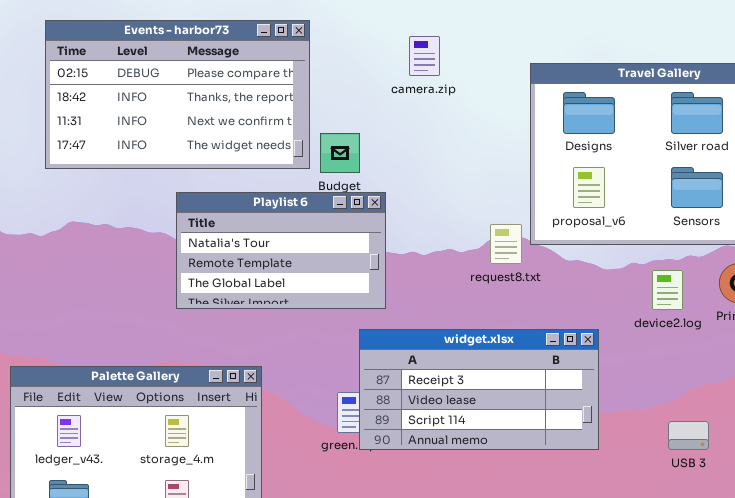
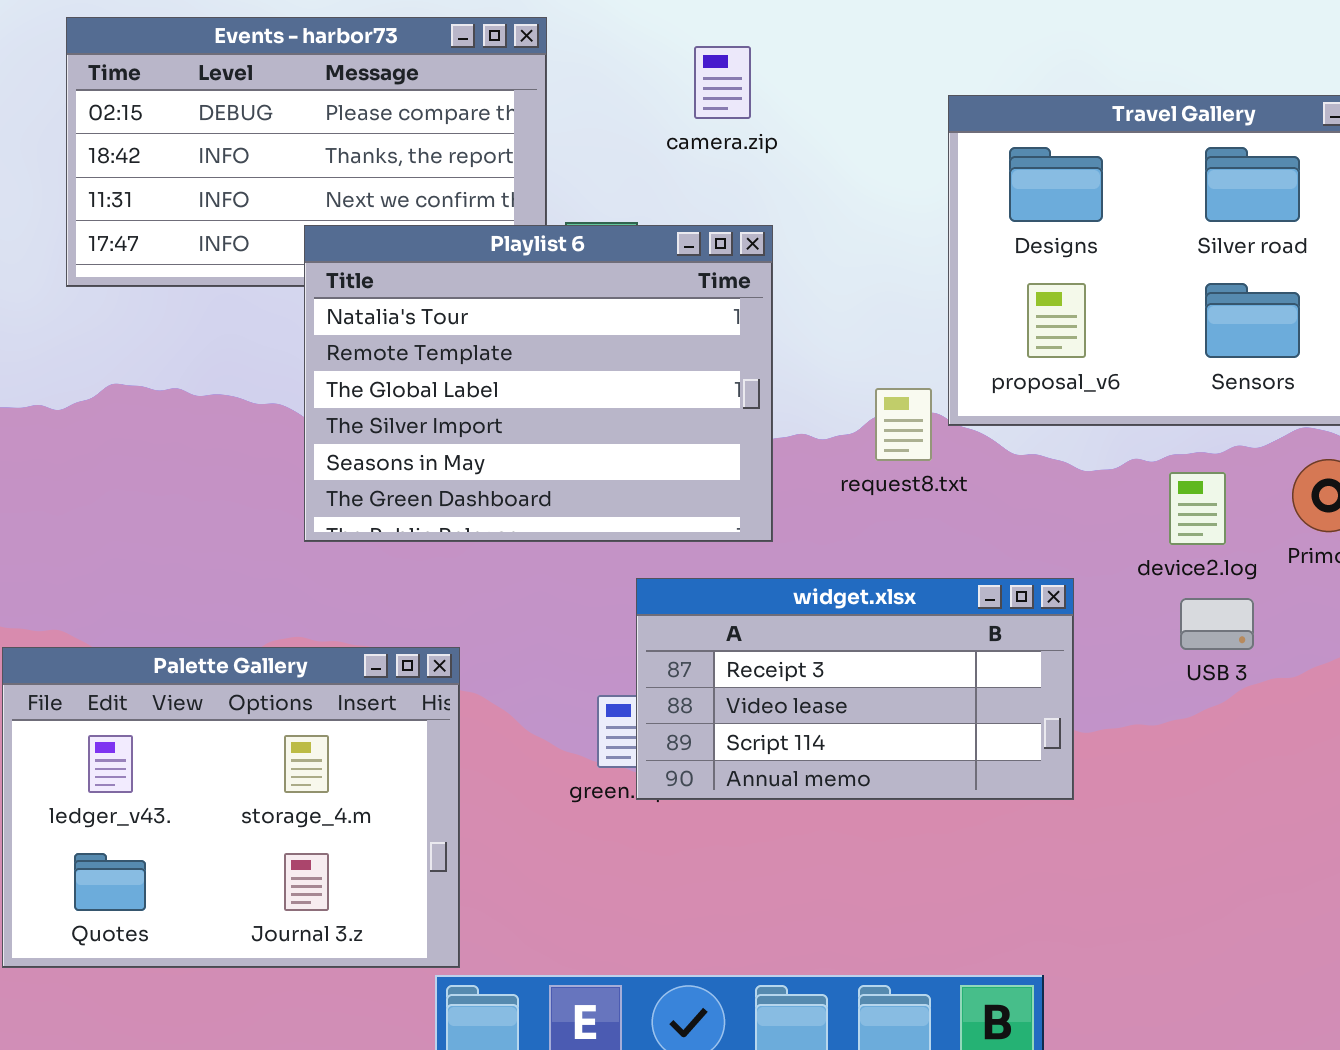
camera.zip: [409,36,440,76] -> [694,46,751,119], moved
Playlist 6: [176,192,386,309] -> [304,225,773,542], resized
USB 3: [668,421,709,450] -> [1180,598,1254,650], moved

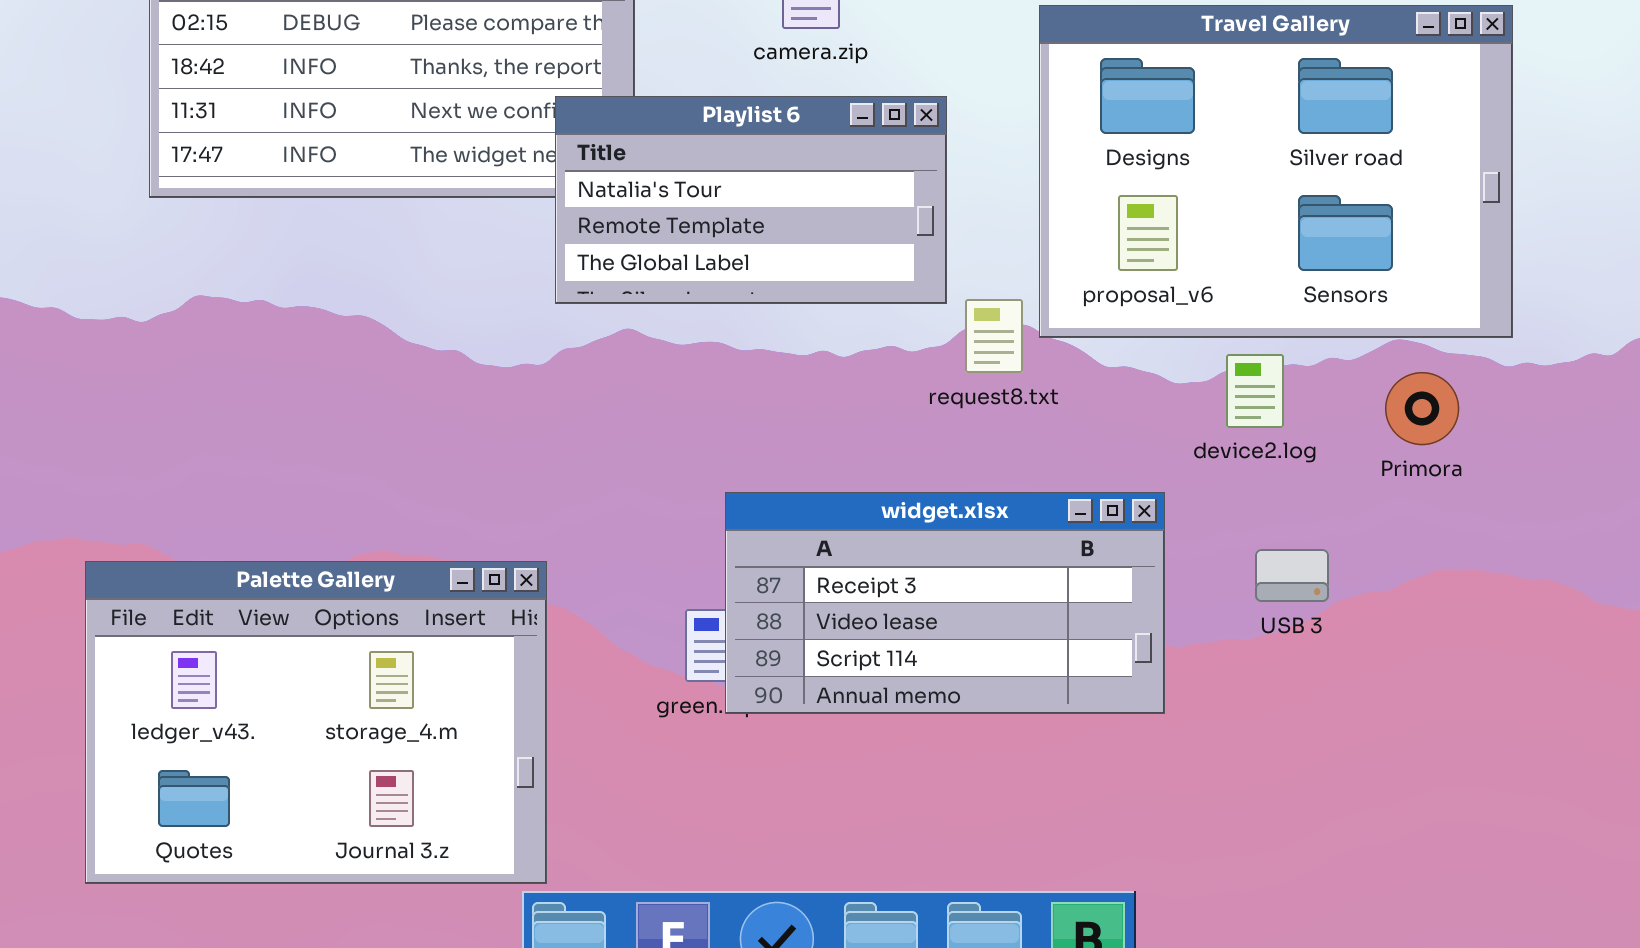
Playlist 6: [304,225,773,542] -> [555,96,947,304], moved, resized
device2.log: [1169,472,1226,545] -> [1226,354,1284,428], moved
USB 3: [1180,598,1254,650] -> [1255,549,1329,602], moved

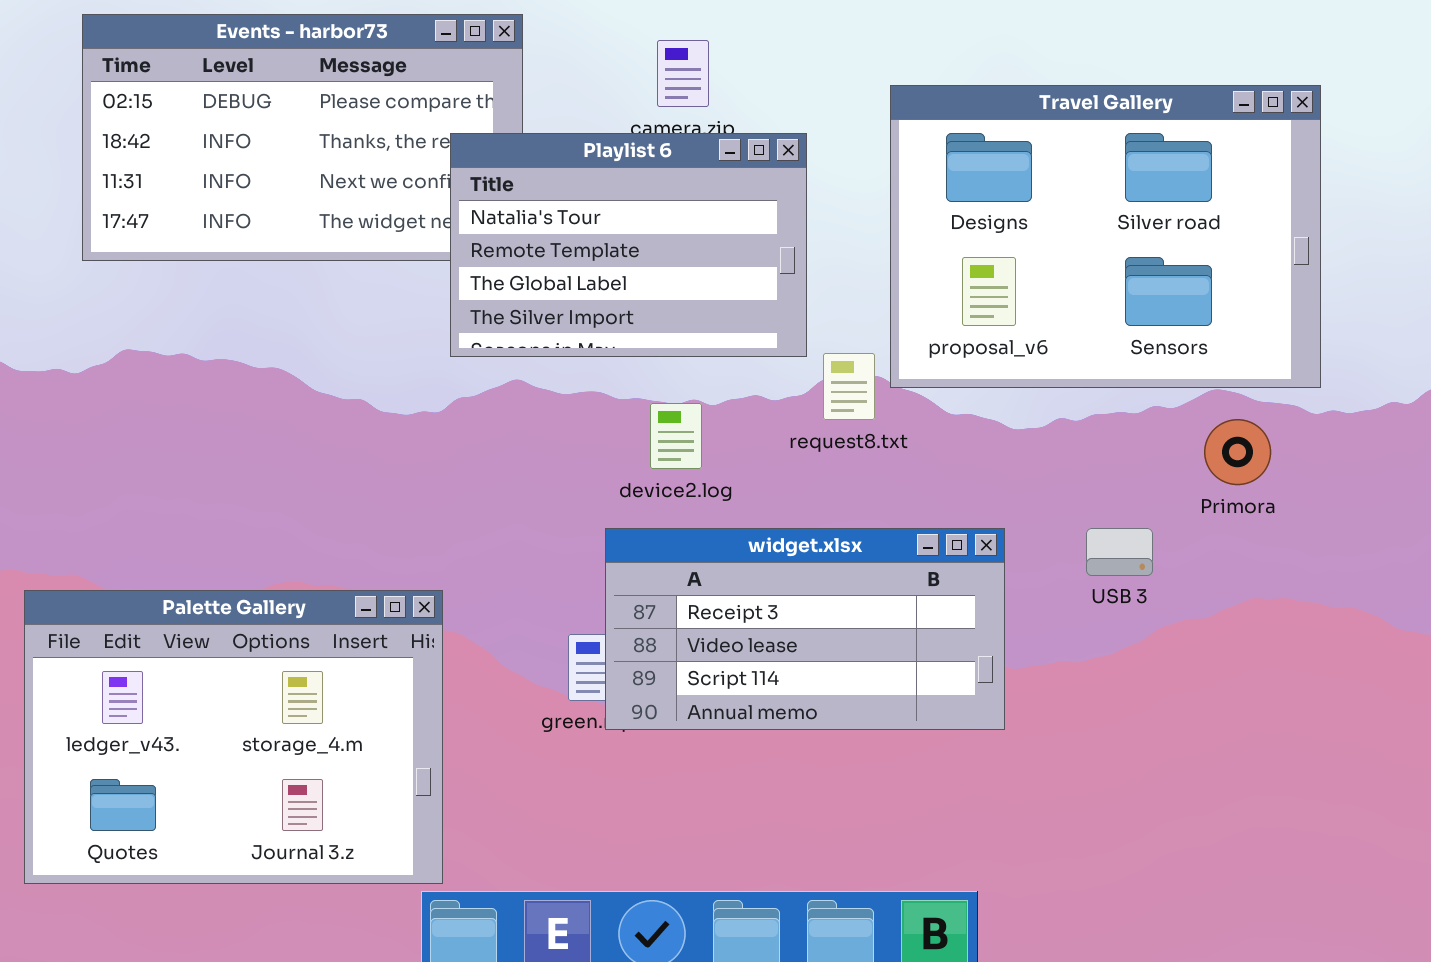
Playlist 6: [555,96,947,304] -> [450,133,807,357], resized
device2.log: [1226,354,1284,428] -> [650,403,702,469], moved
USB 3: [1255,549,1329,602] -> [1086,528,1153,576], moved

